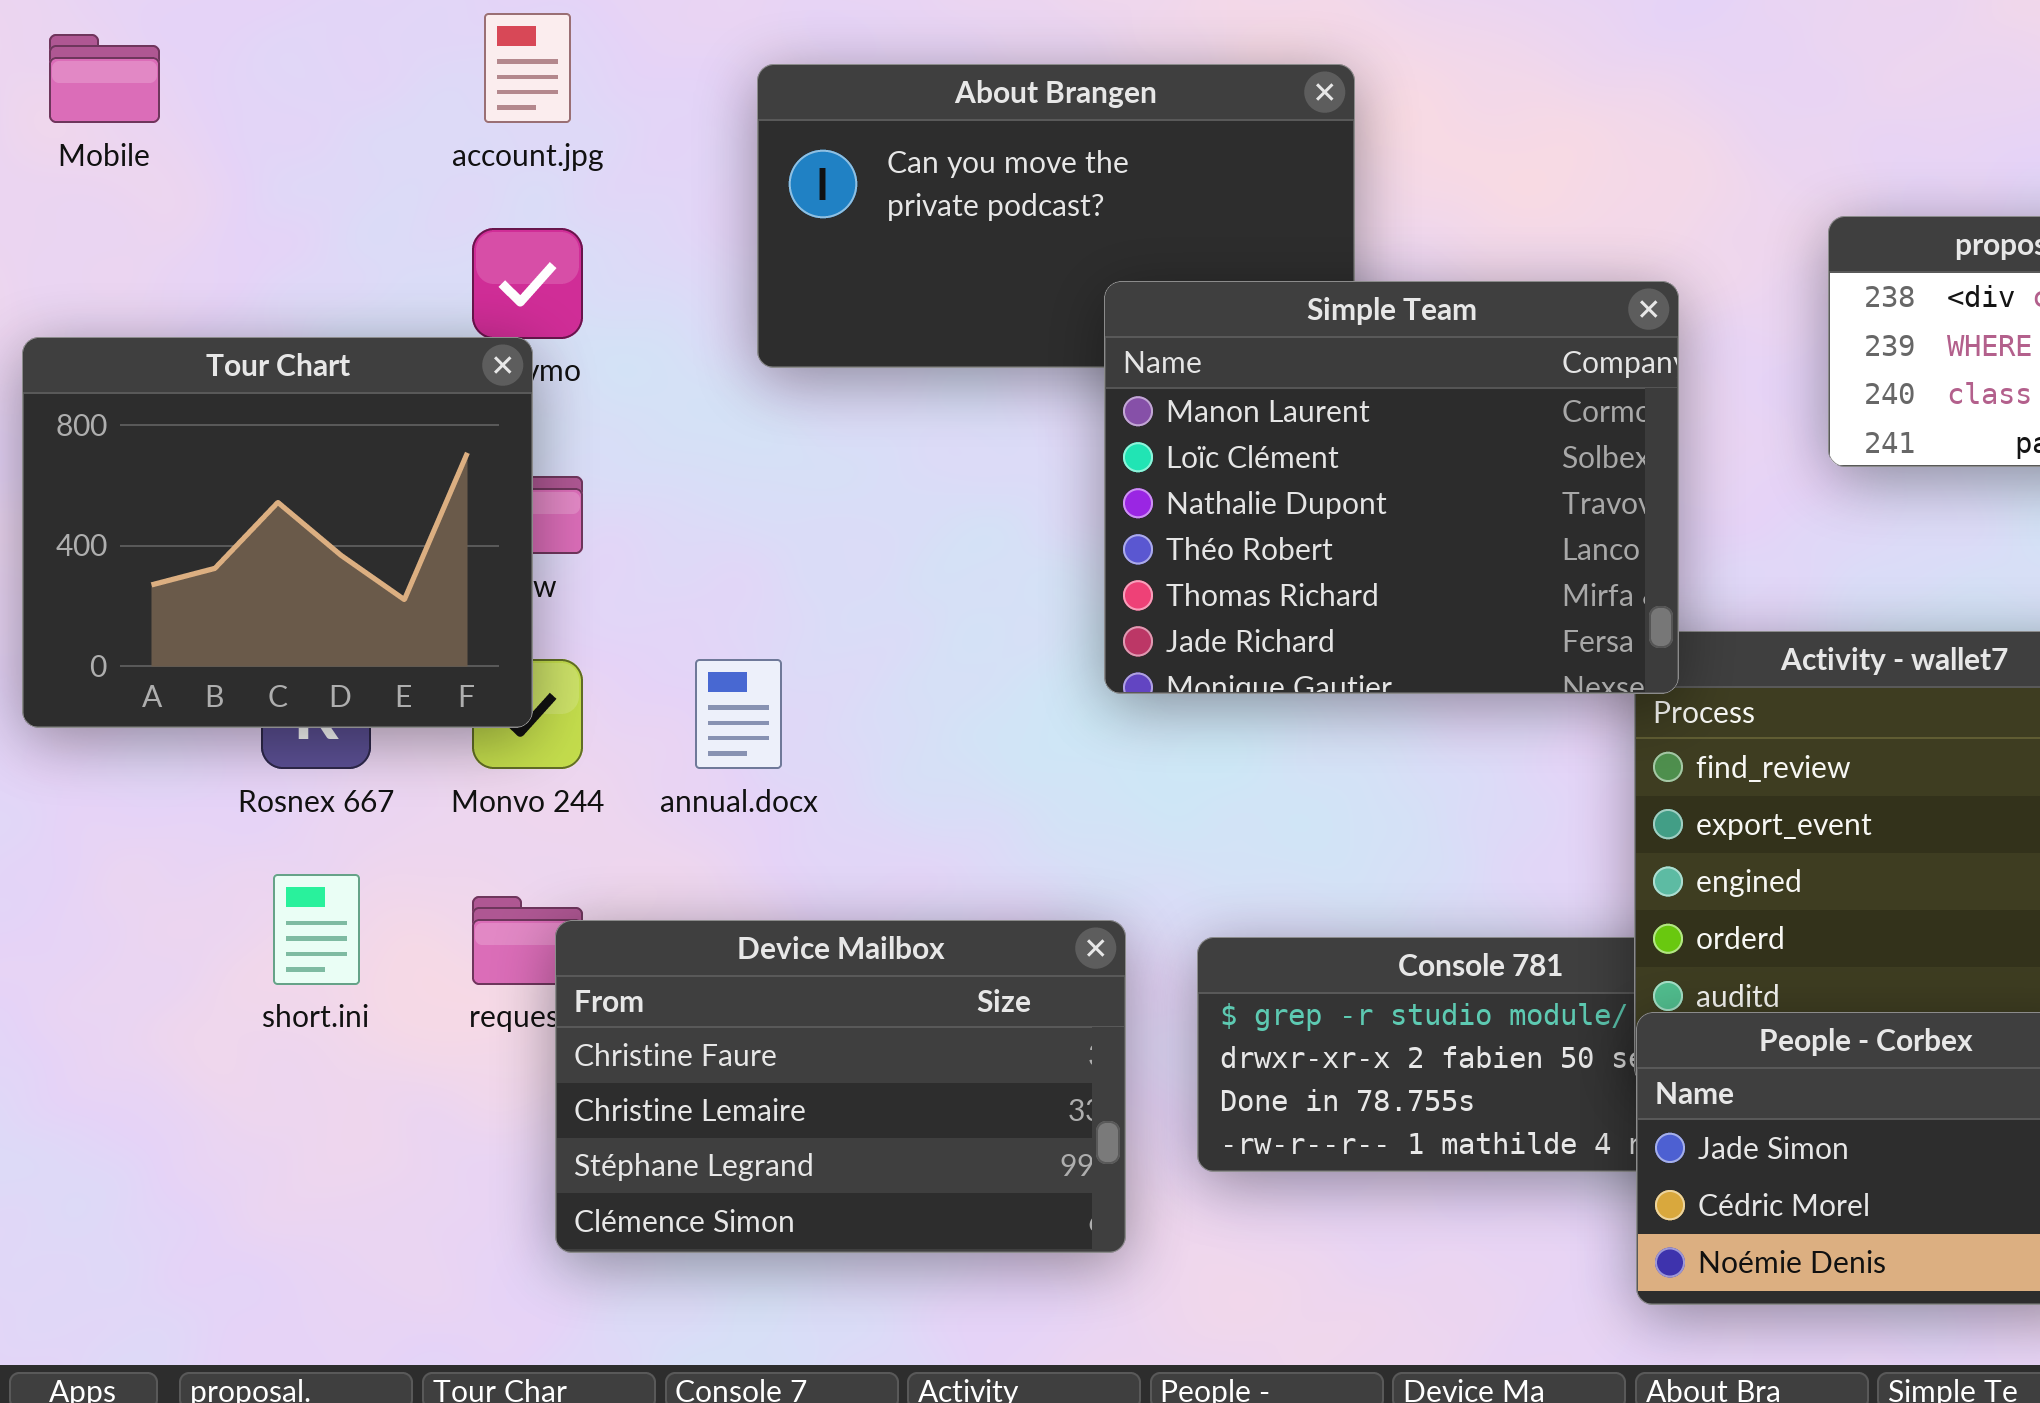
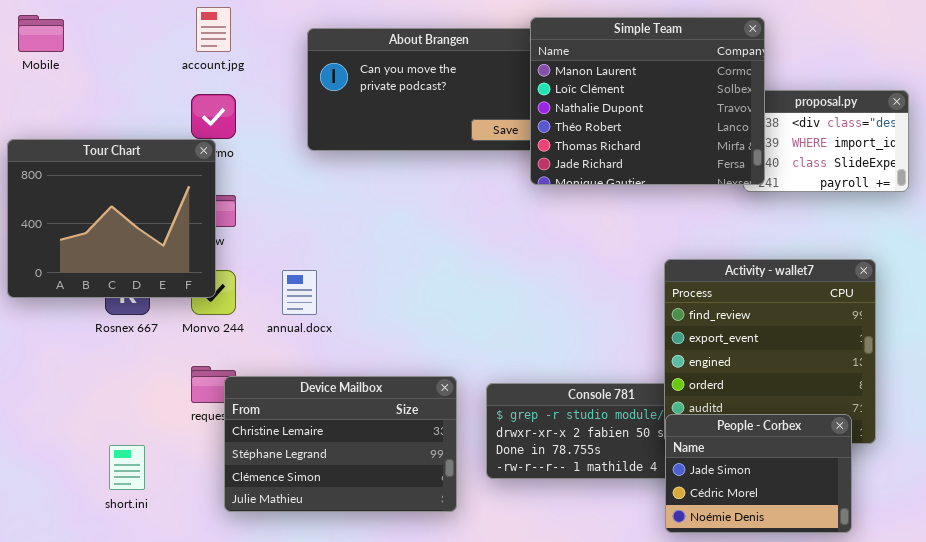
Simple Team: [1104,281,1679,694] -> [530,17,765,185], moved
short.ini: [273,874,360,985] -> [109,445,145,490], moved
Device Mailbox: [555,920,1126,1253] -> [224,376,457,512], scrolled down 1 row

